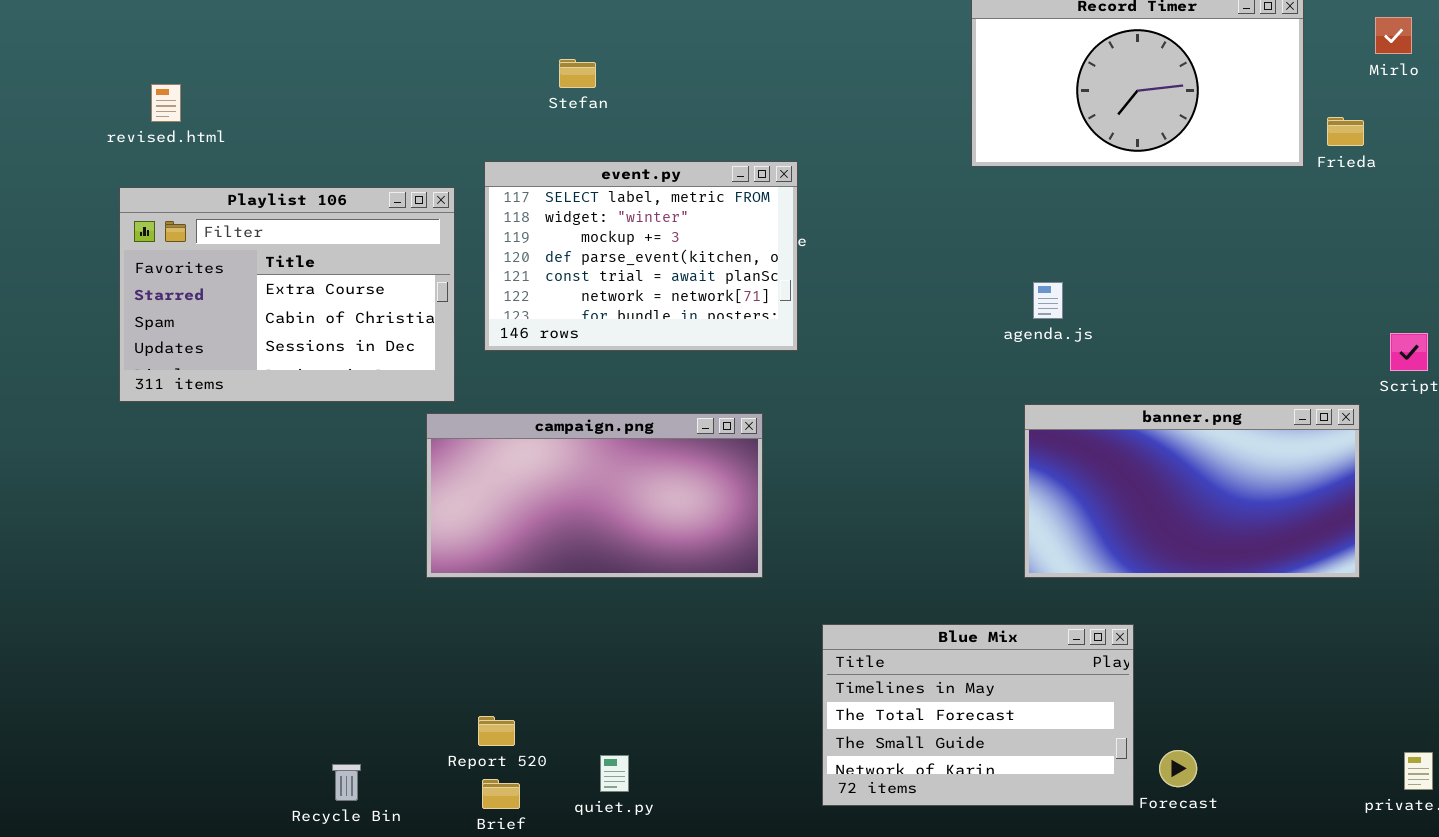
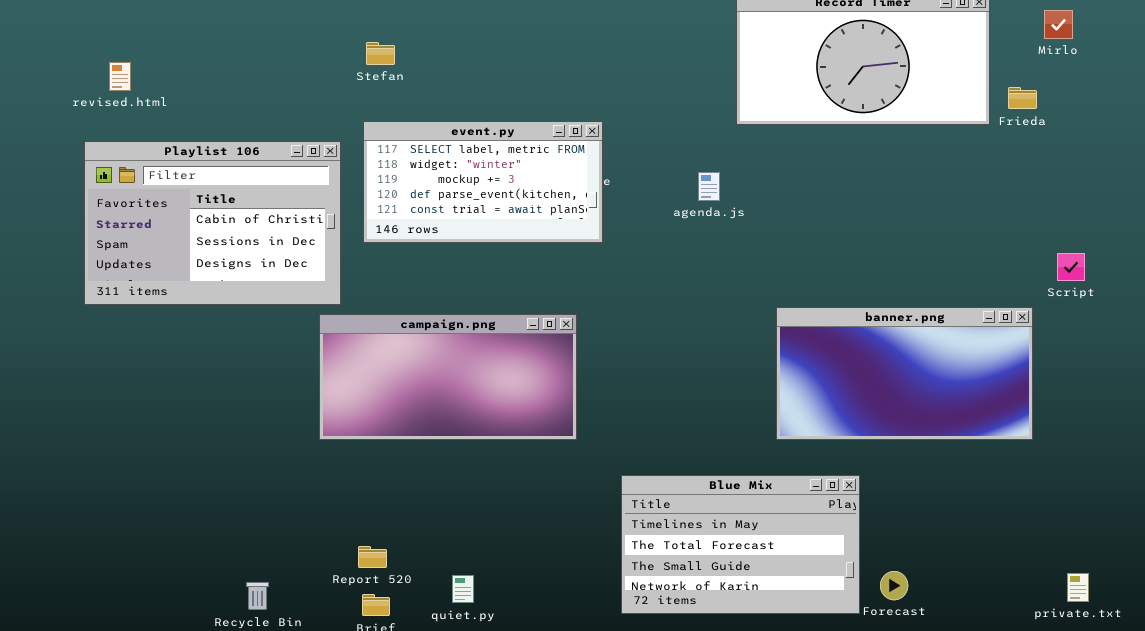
Stefan: [559,59,596,88] -> [366,42,395,65], moved
event.py: [484,161,798,351] -> [363,121,603,243], resized
Playlist 106: [119,187,455,402] -> [84,141,341,305], scrolled down 1 row
agenda.js: [1033,282,1063,319] -> [698,172,720,201], moved

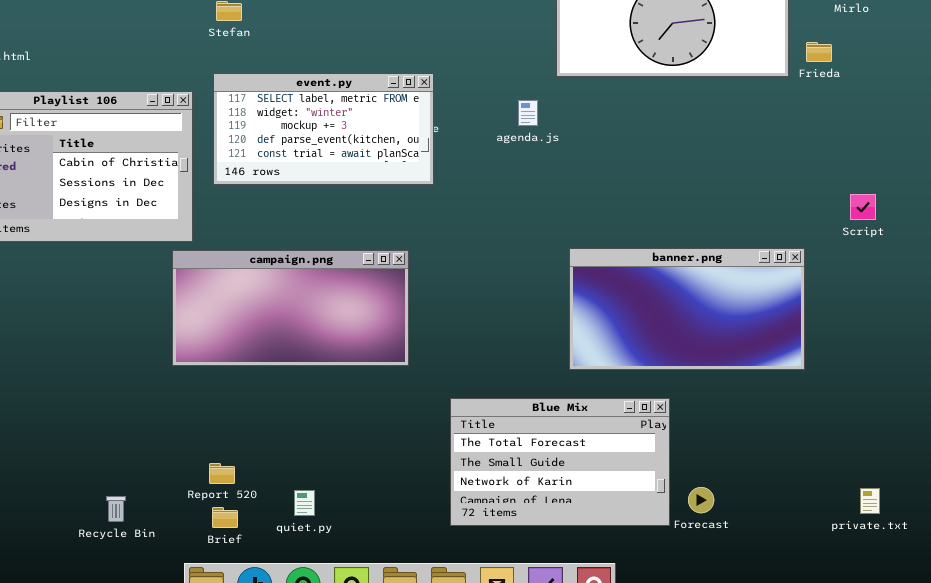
agenda.js: [698,172,720,201] -> [518,100,538,126], moved
banner.png: [776,307,1033,440] -> [569,248,805,370], moved
Blue Mix: [621,475,860,614] -> [450,398,670,526], scrolled down 1 row

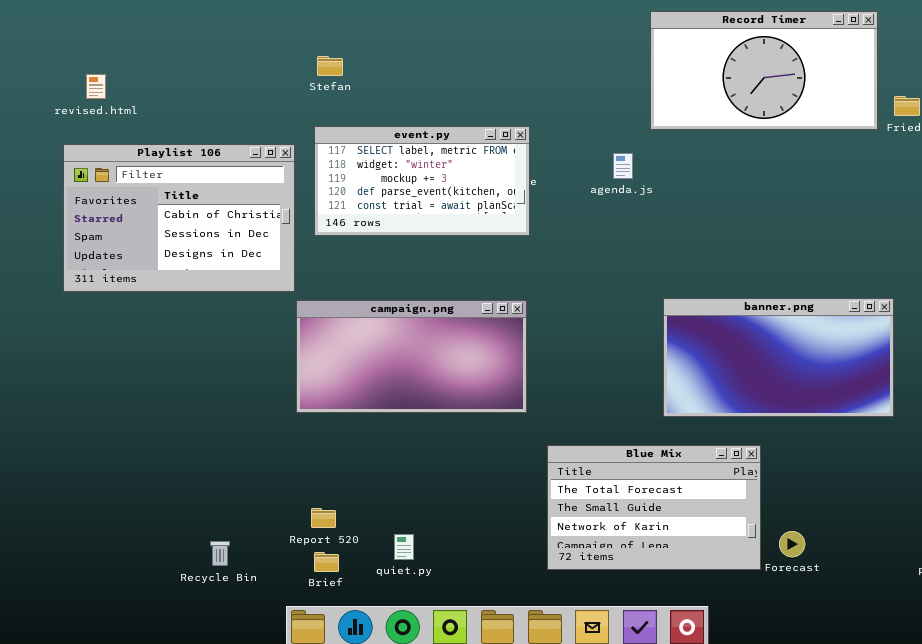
campaign.png: [172,250,409,366] -> [296,300,527,413], moved

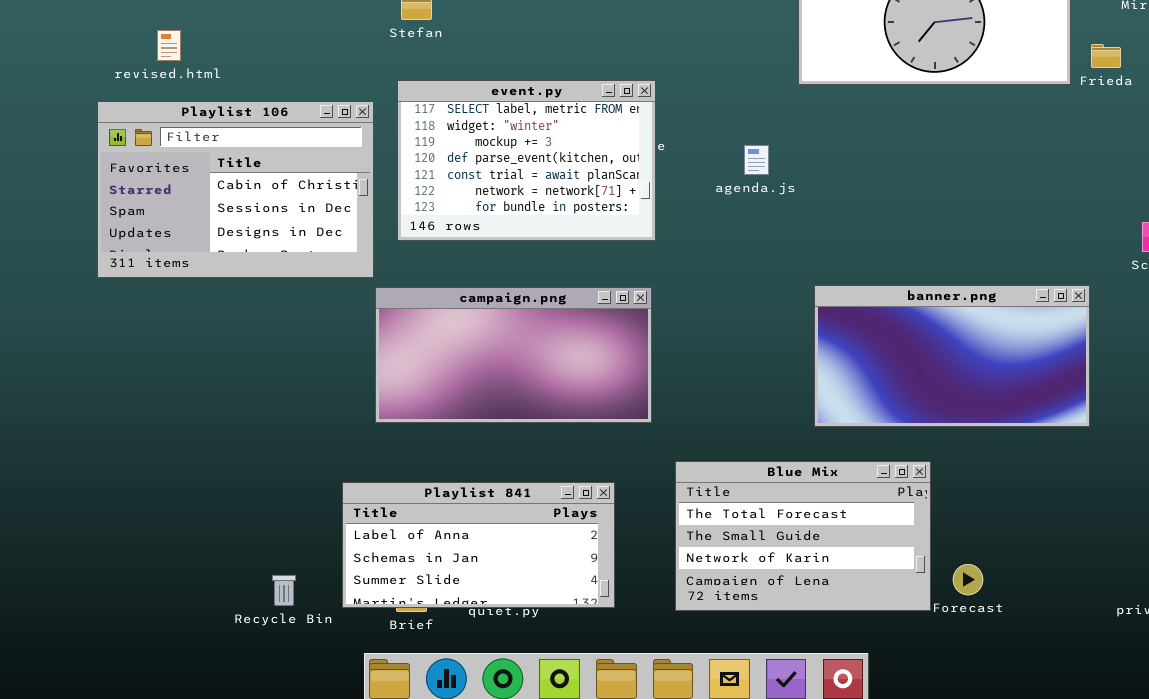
revised.html: [86,74,106,99] -> [157,30,181,61], moved
event.py: [314,126,530,236] -> [397,80,656,241], resized
agenda.js: [613,153,633,179] -> [744,145,769,175], moved
Playlist 841: none -> [342,482,615,608], opened

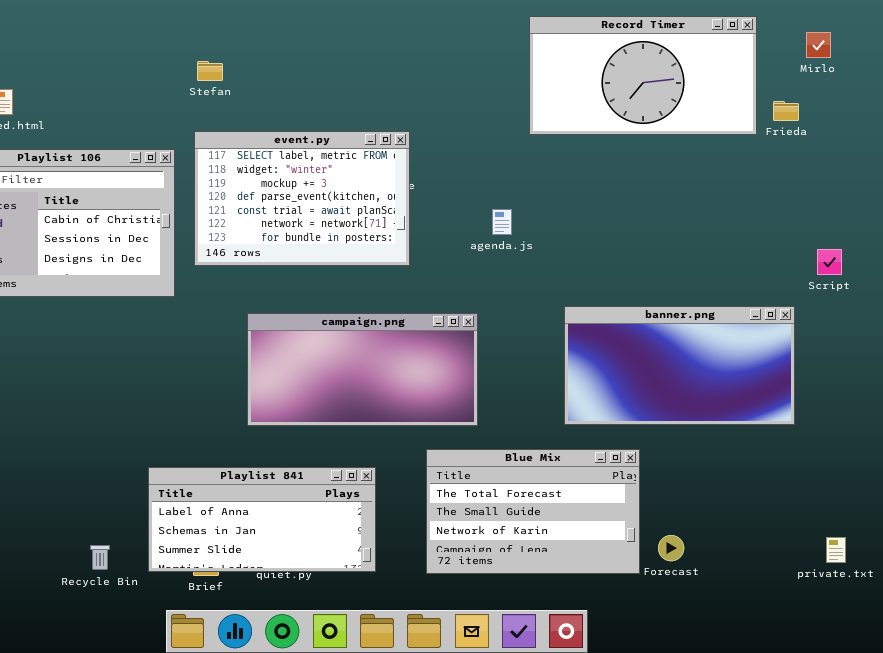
agenda.js: [744,145,769,175] -> [492,209,512,235], moved
banner.png: [814,285,1090,427] -> [564,306,795,425], moved
campaign.png: [375,287,652,423] -> [247,313,478,426], moved

